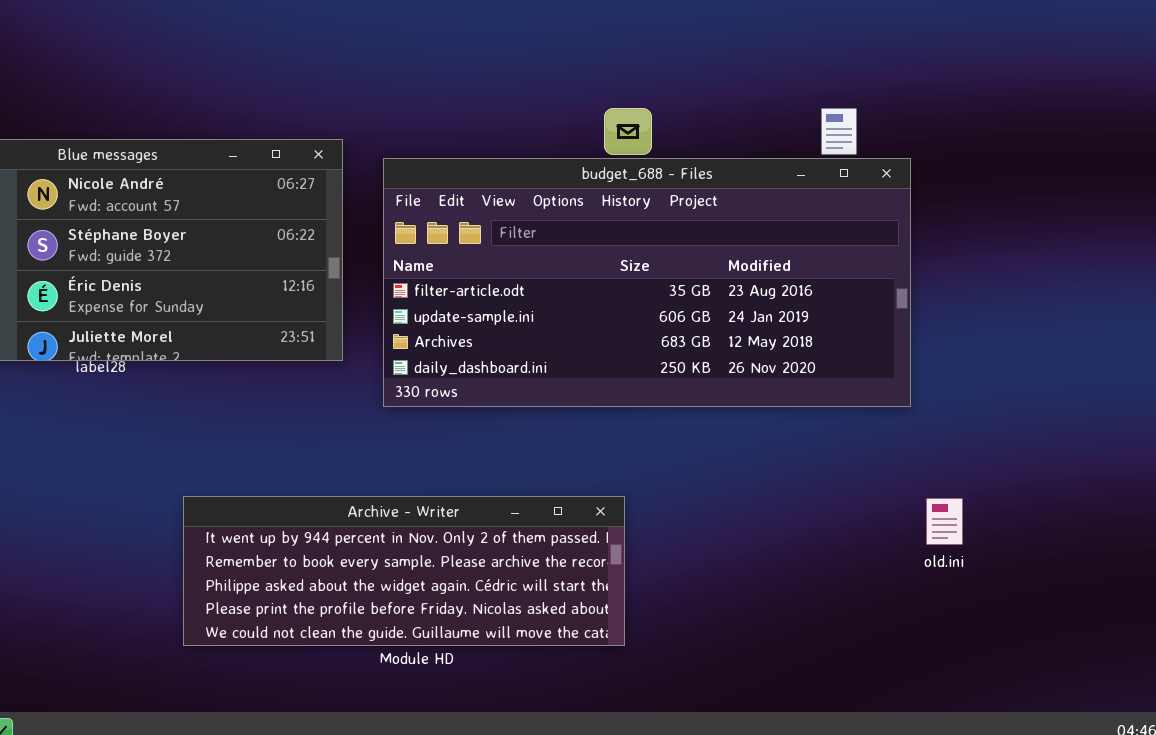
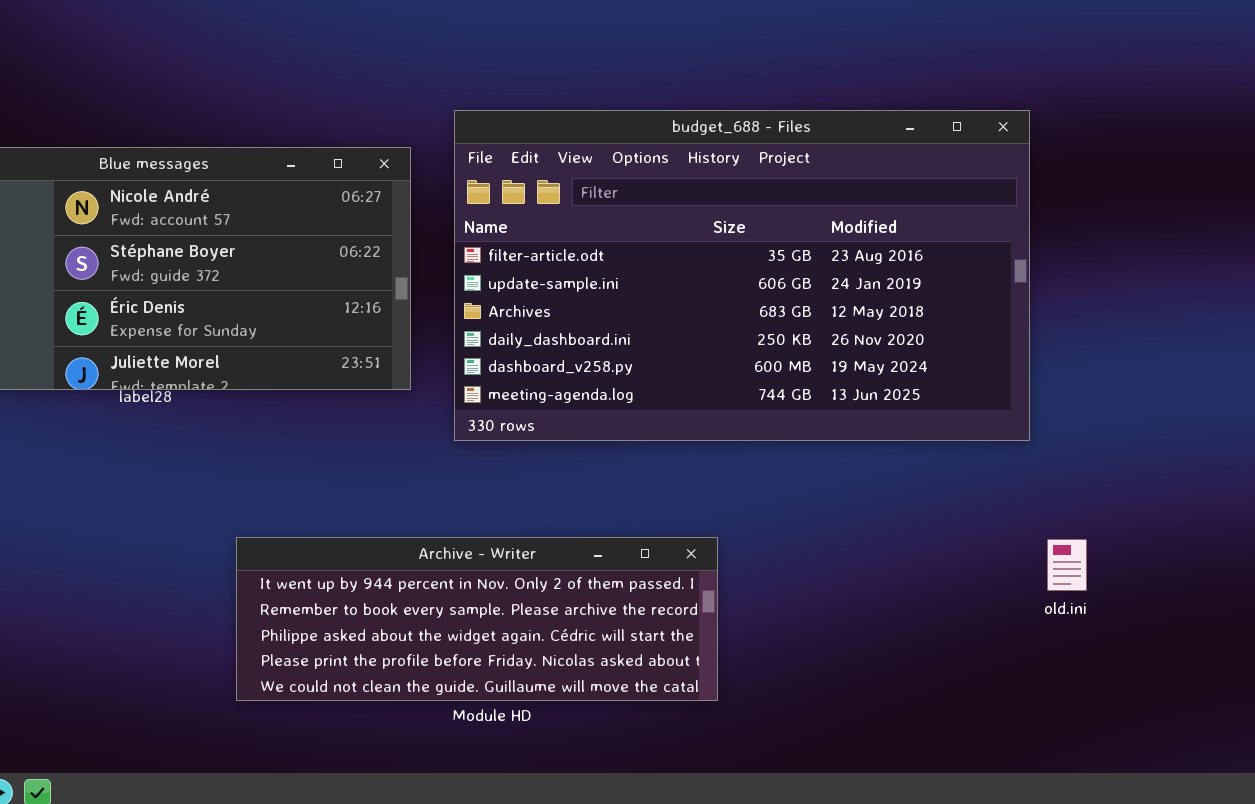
budget_688 - Files: [383,158,911,407] -> [454,110,1030,441], resized

